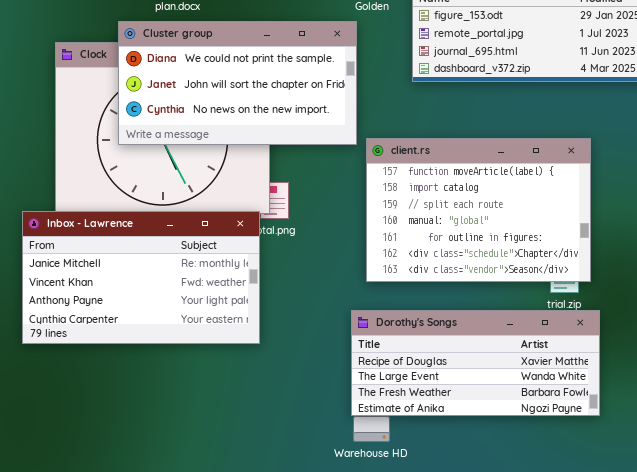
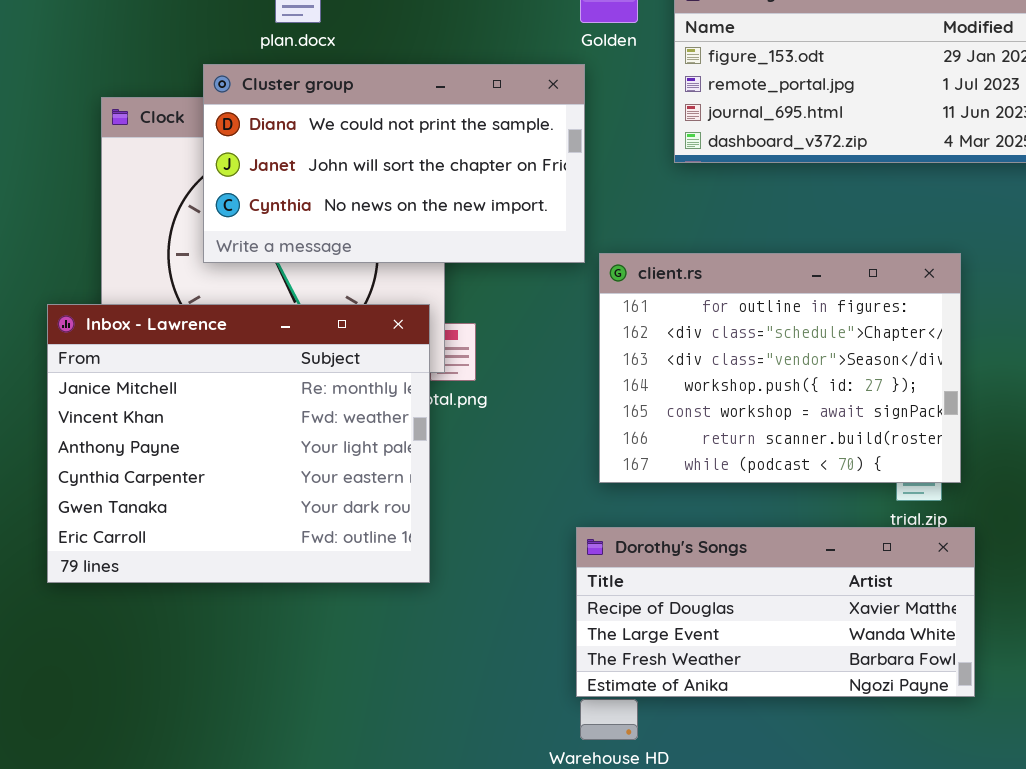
client.rs: [366,138,591,282] -> [599,253,961,483], scrolled down 4 rows
Inbox - Lawrence: [22,211,260,344] -> [47,304,430,583], resized

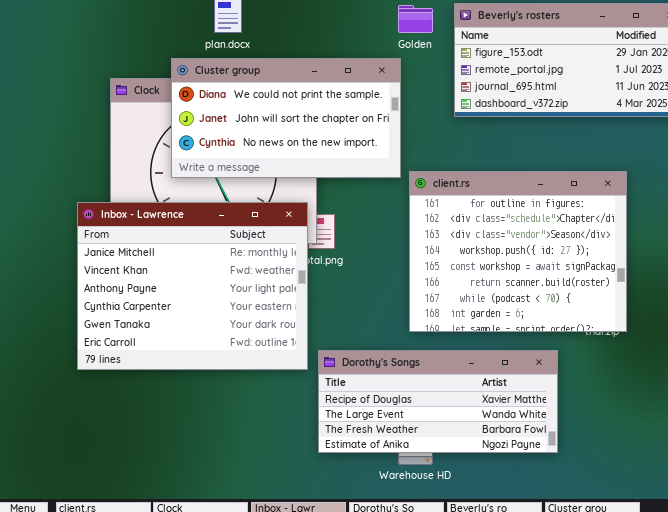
client.rs: [599,253,961,483] -> [409,171,627,332], resized
Dorothy's Songs: [576,527,975,697] -> [318,350,558,453], moved

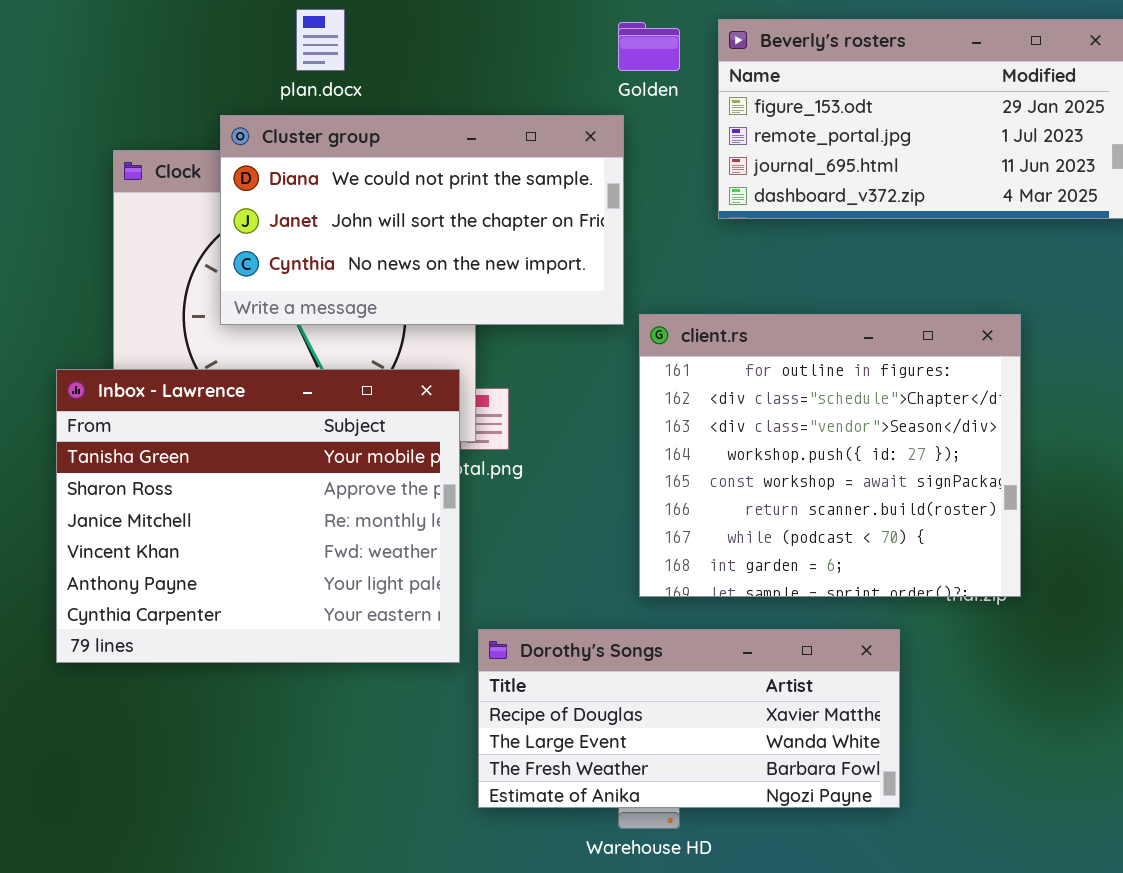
Inbox - Lawrence: [77,202,308,370] -> [56,369,460,663], scrolled up 2 rows

